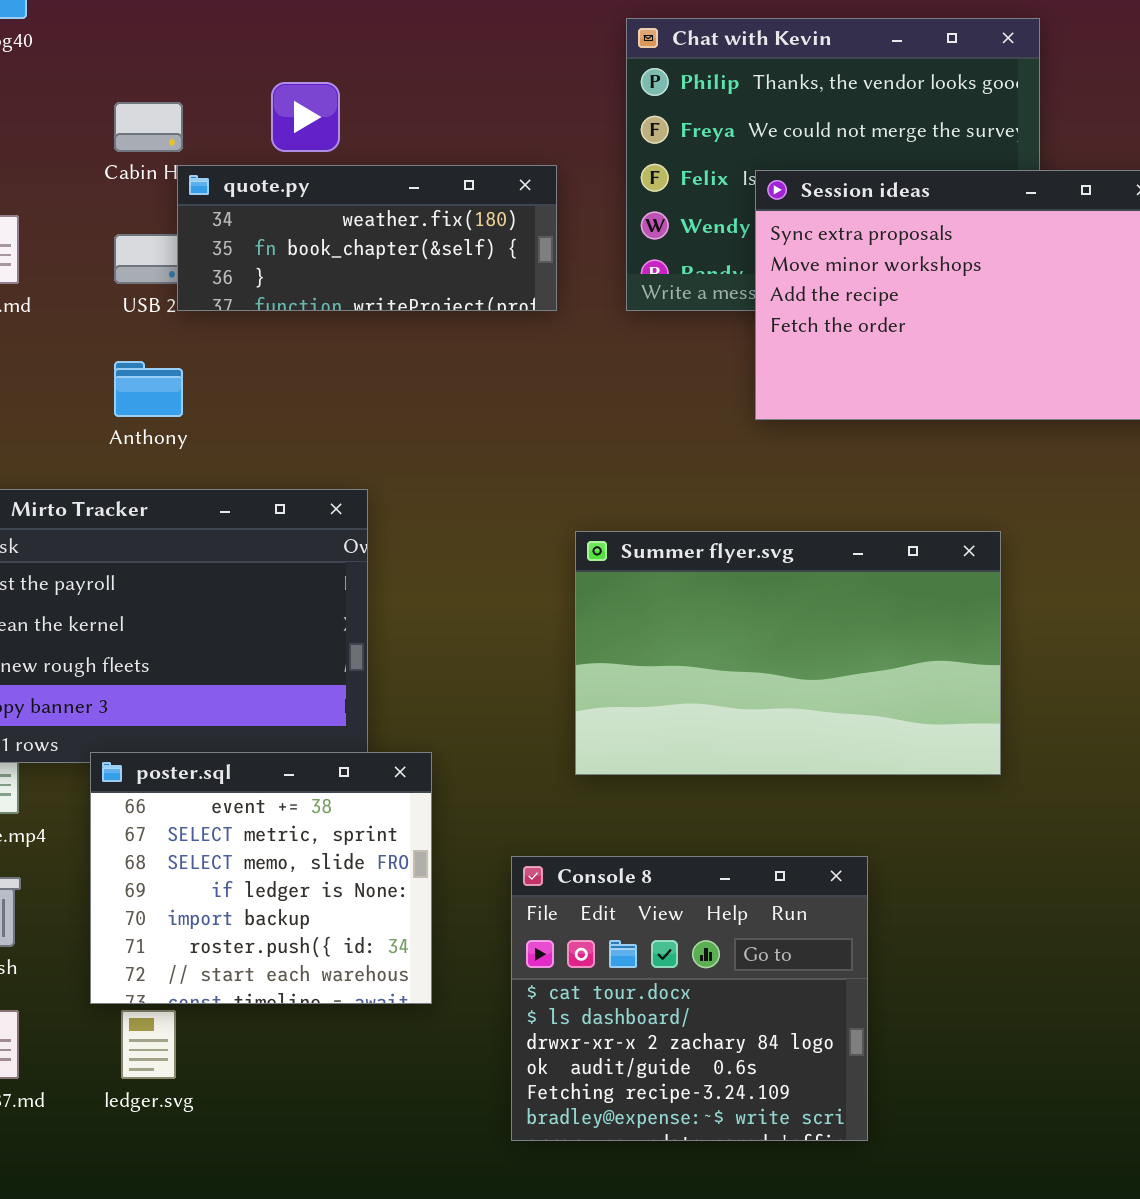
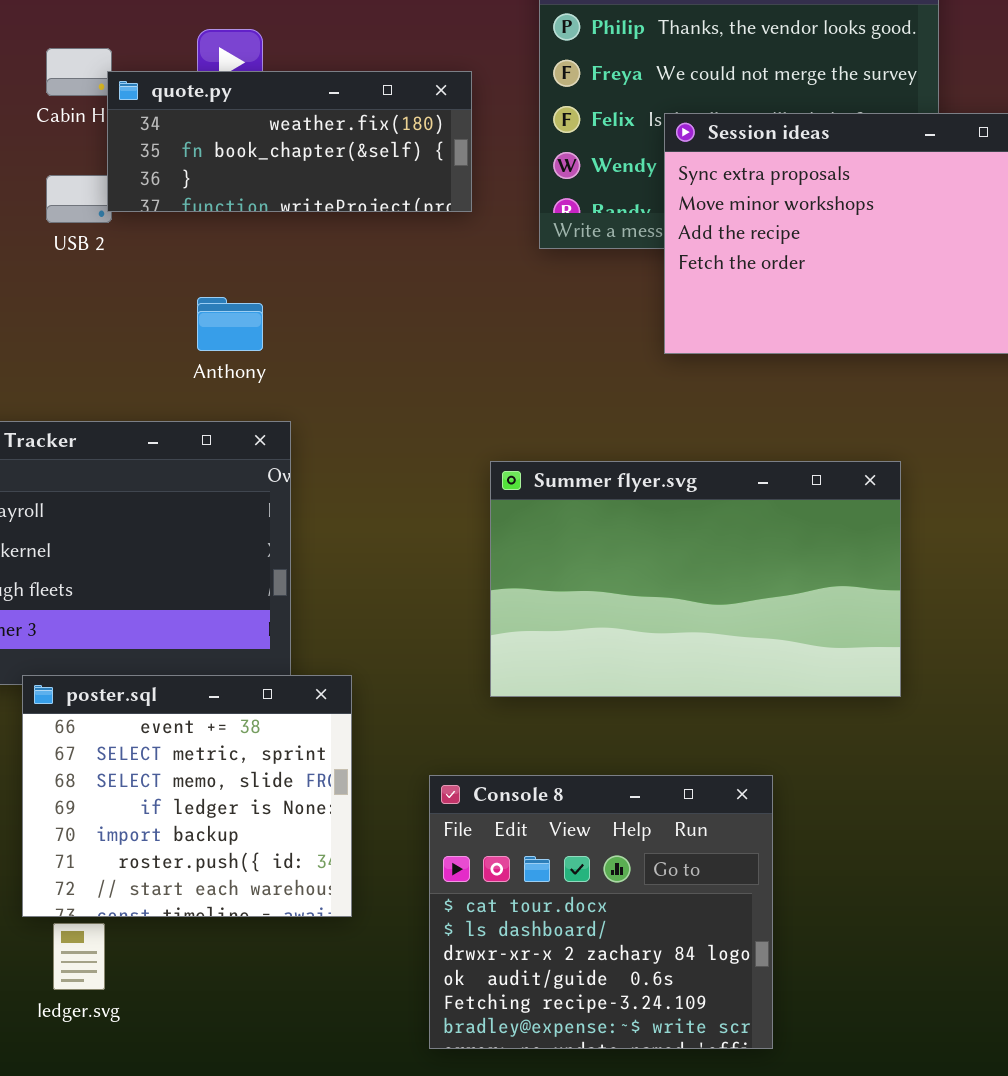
quote.py: [177,165,557,311] -> [107,71,472,212], moved
Anthony: [114,361,183,417] -> [197,297,263,351], moved

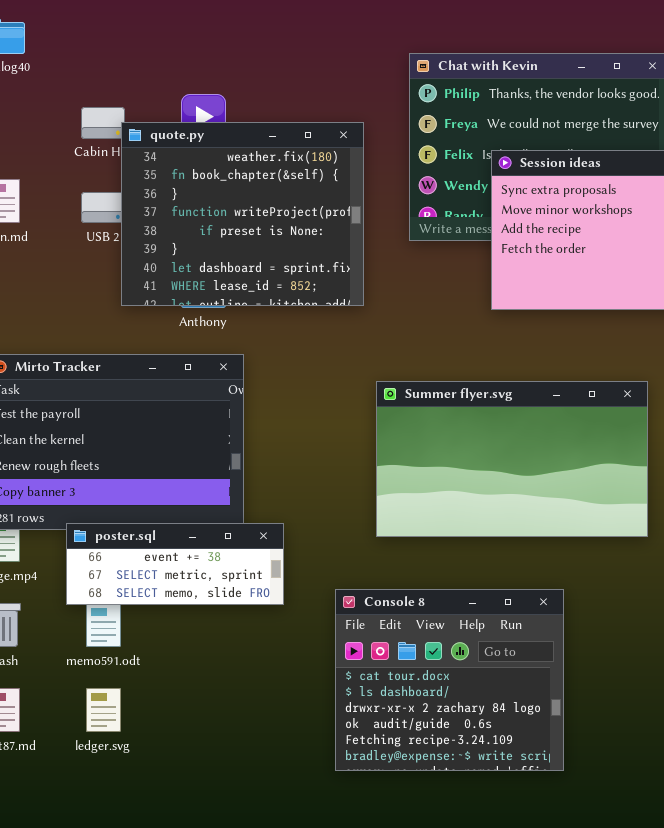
quote.py: [107,71,472,212] -> [121,122,364,306], resized
poster.sql: [22,675,352,917] -> [66,523,284,605], resized

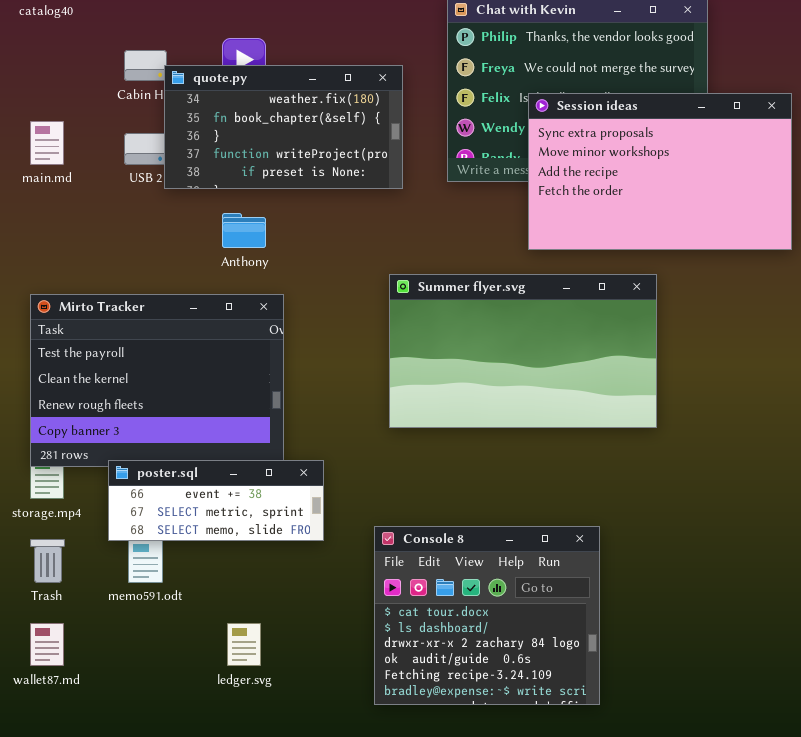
quote.py: [121,122,364,306] -> [164,65,403,189], resized
Summer flyer.svg: [376,381,648,537] -> [389,274,657,428], moved
ledger.svg: [86,688,121,732] -> [227,623,261,666], moved

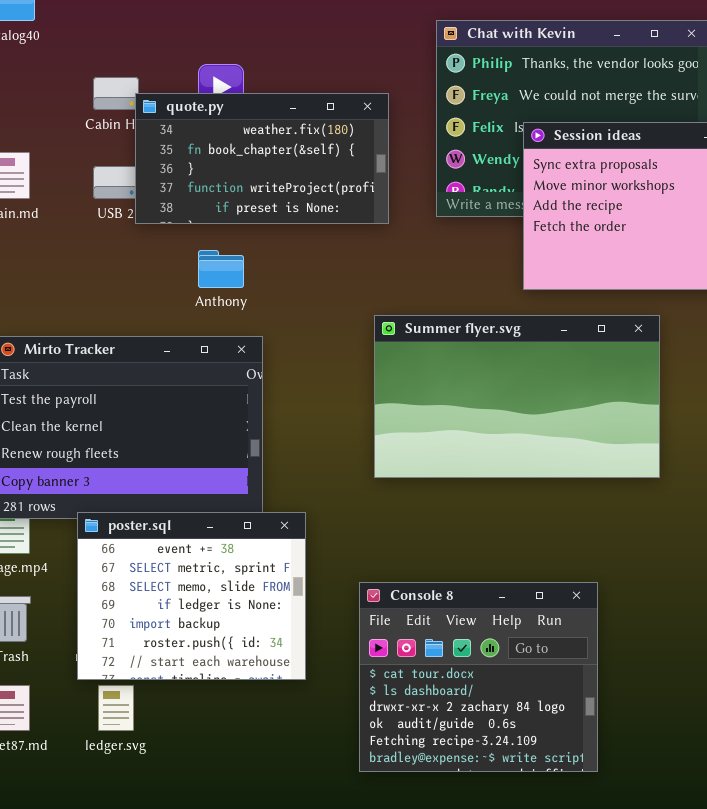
poster.sql: [108,460,324,541] -> [77,512,306,680], resized
ledger.svg: [227,623,261,666] -> [98,685,134,731], moved

